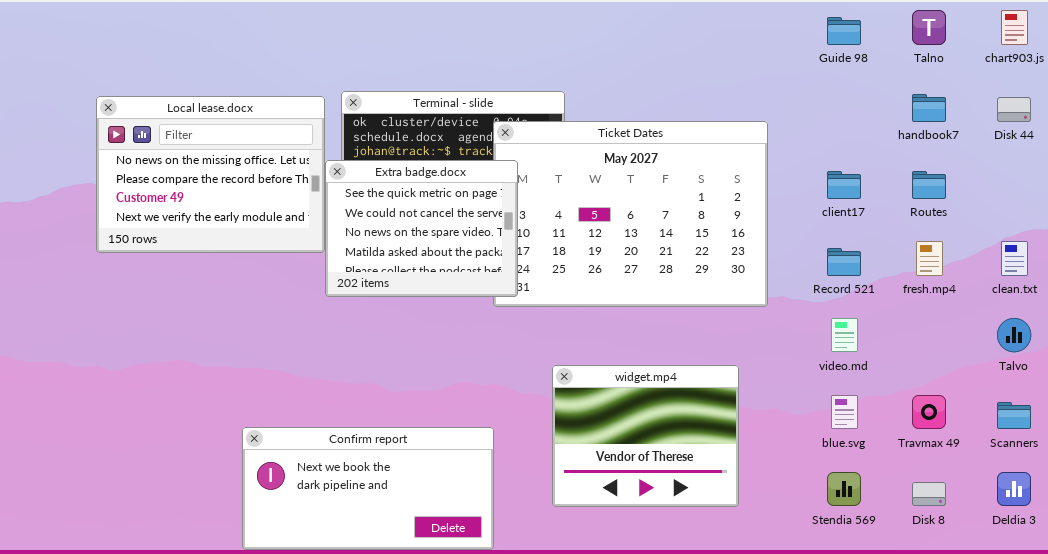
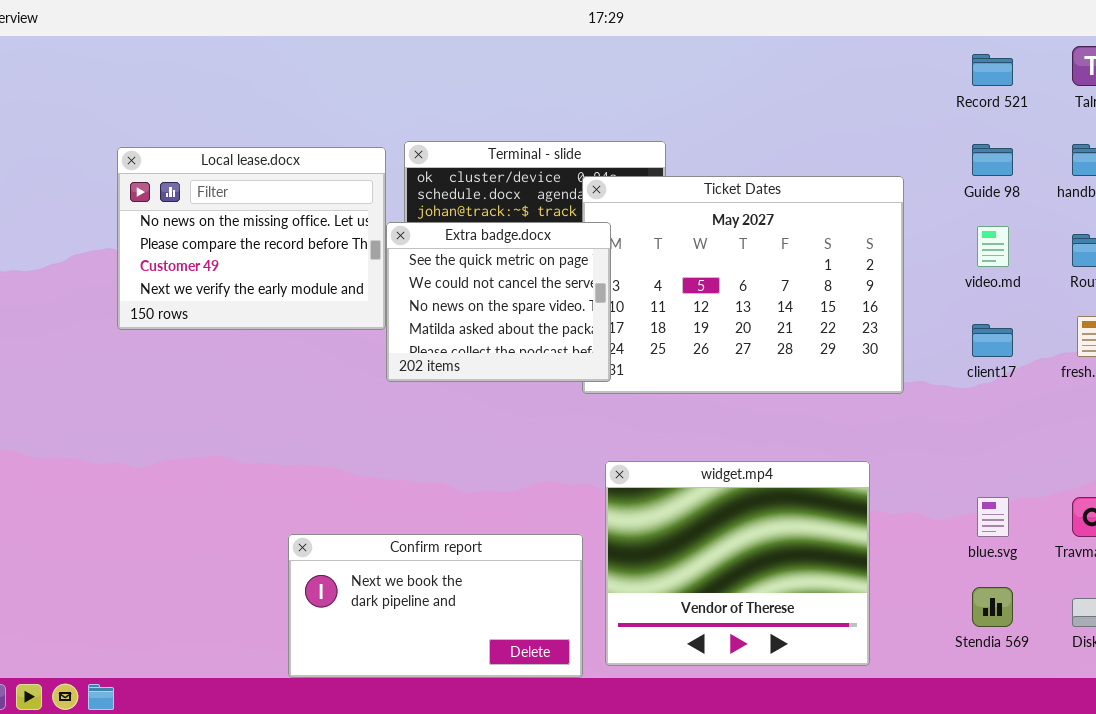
Guide 98: [827,17,861,45] -> [972,144,1013,176], moved
client17: [827,171,861,199] -> [972,324,1013,357], moved
Record 521: [827,248,861,276] -> [972,54,1013,86], moved
video.md: [831,318,858,352] -> [977,226,1009,267], moved
widget.mp4: [552,365,739,507] -> [605,461,870,666], resized

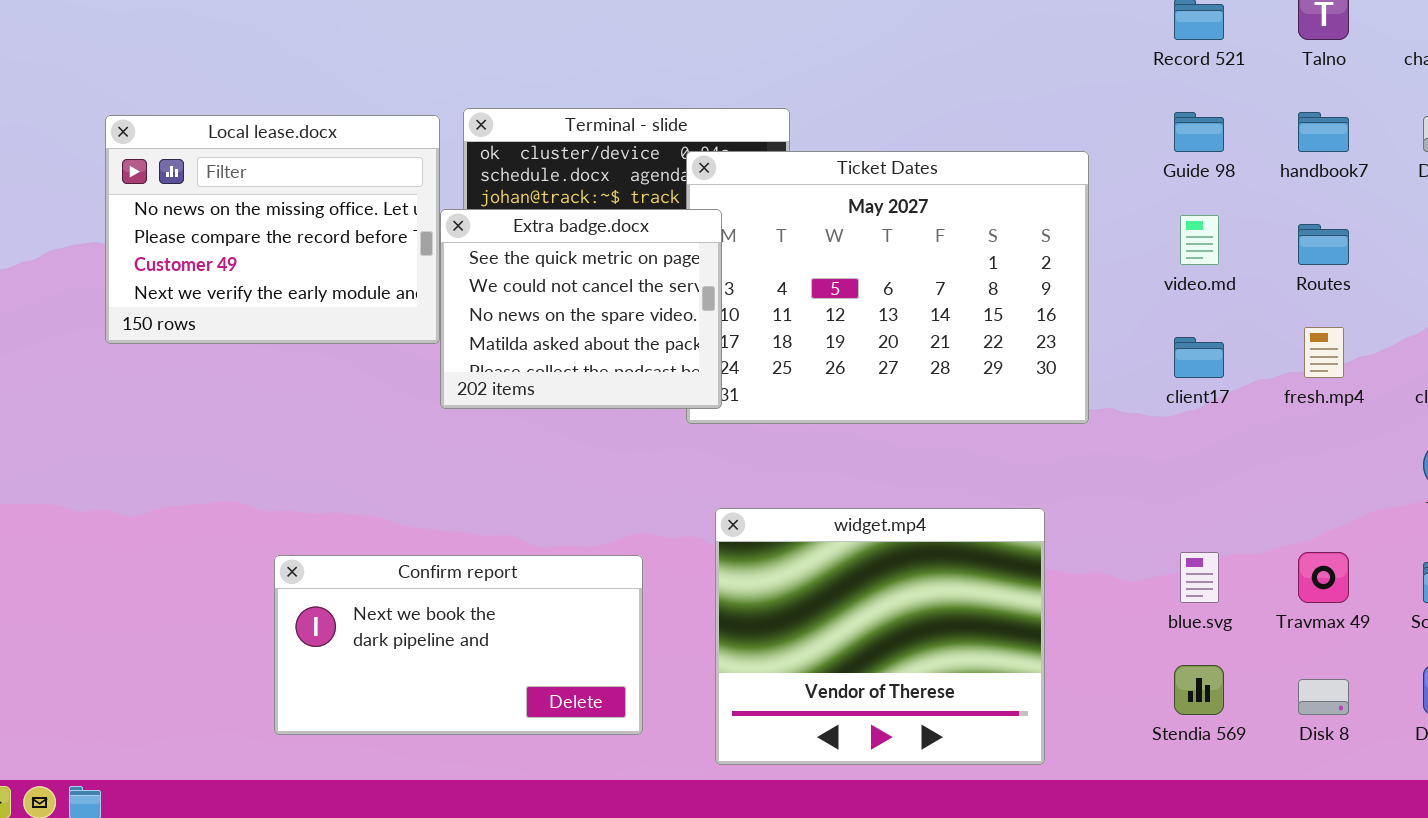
Confirm report: [288,534,583,678] -> [274,555,643,735], moved

